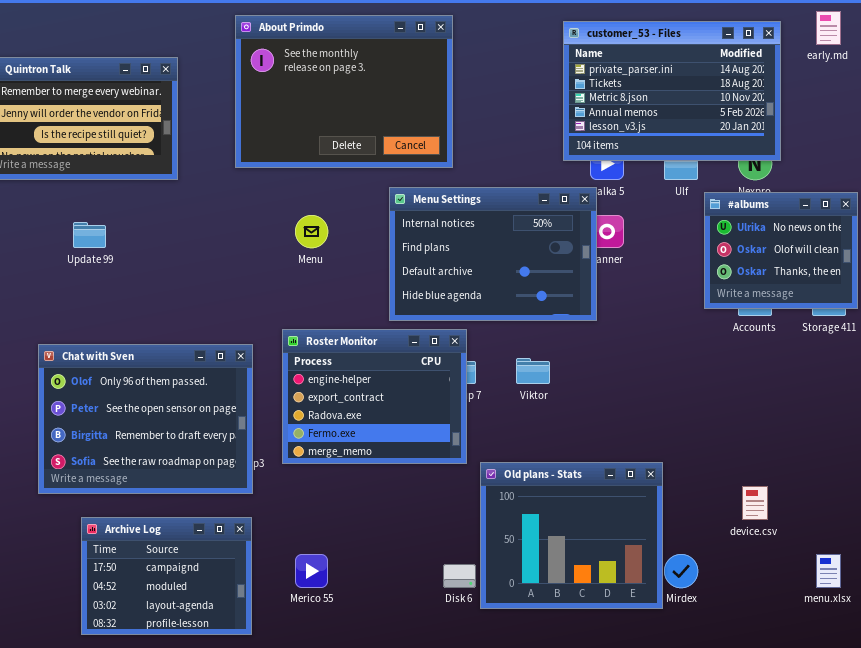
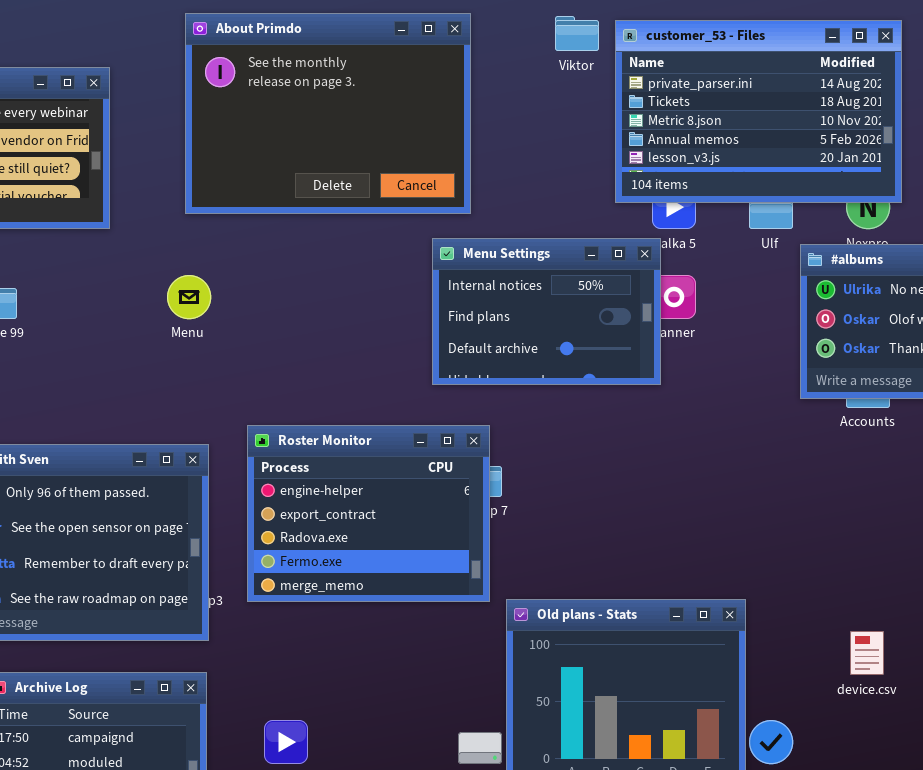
Menu Settings: [389,187,597,321] -> [432,238,661,385], resized
Menu: [295,215,328,248] -> [167,275,211,319], moved
Viktor: [516,358,550,384] -> [555,16,599,51], moved

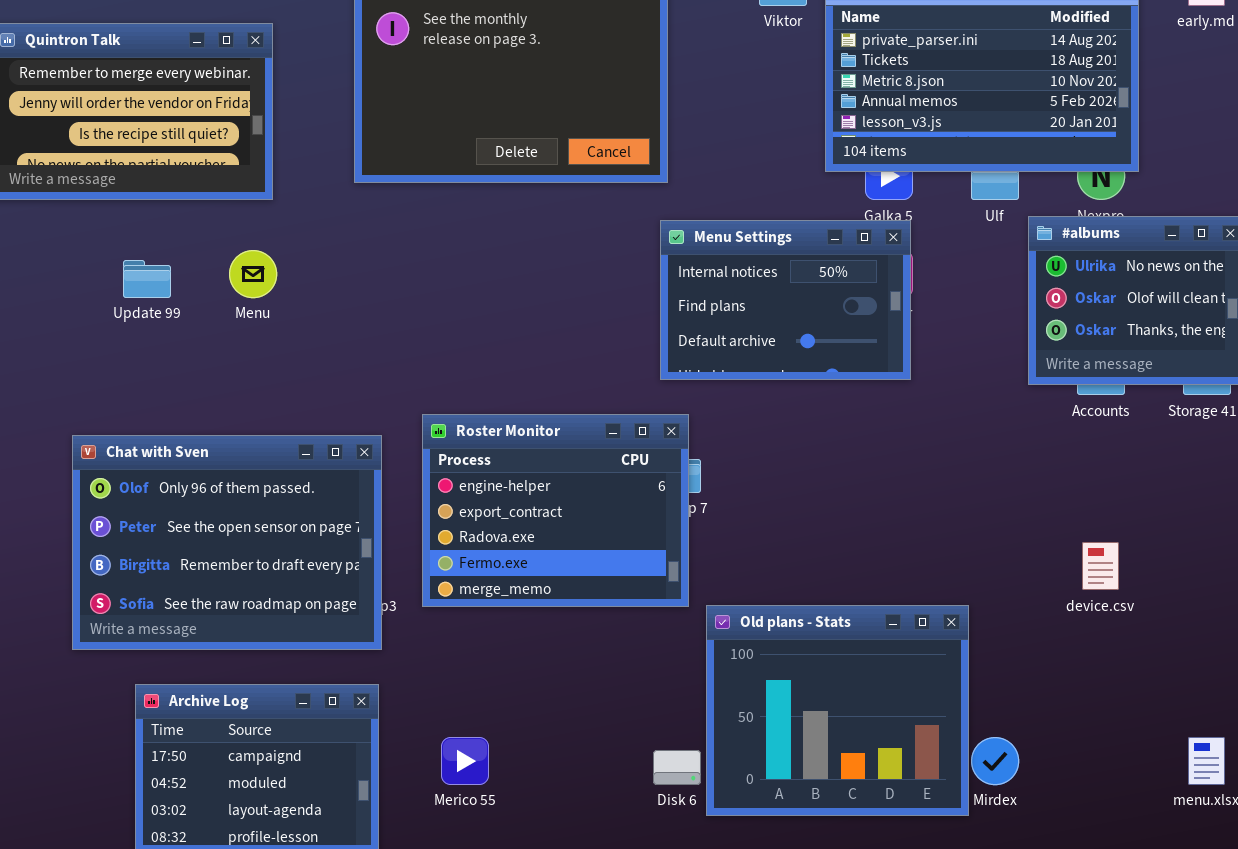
Menu Settings: [432,238,661,385] -> [660,220,911,380], moved
Menu: [167,275,211,319] -> [229,250,277,298], moved
device.csv: [850,631,884,675] -> [1082,542,1119,590], moved

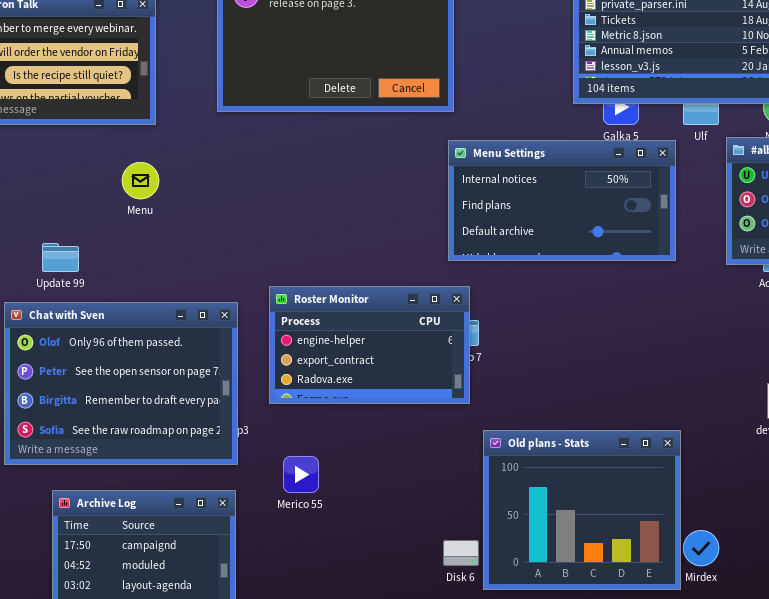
Menu Settings: [660,220,911,380] -> [448,140,676,261], resized
Update 99: [123,260,171,298] -> [42,243,79,272], moved
Roster Monitor: [422,414,689,607] -> [269,286,470,404], resized
Merico 55: [441,737,489,785] -> [283,456,319,493], moved

